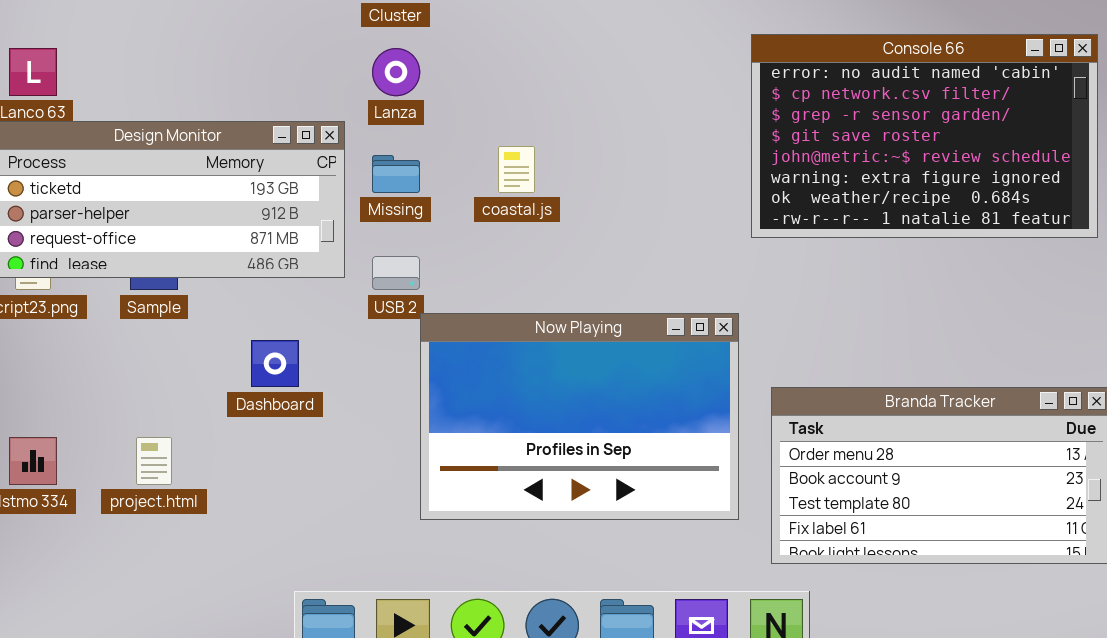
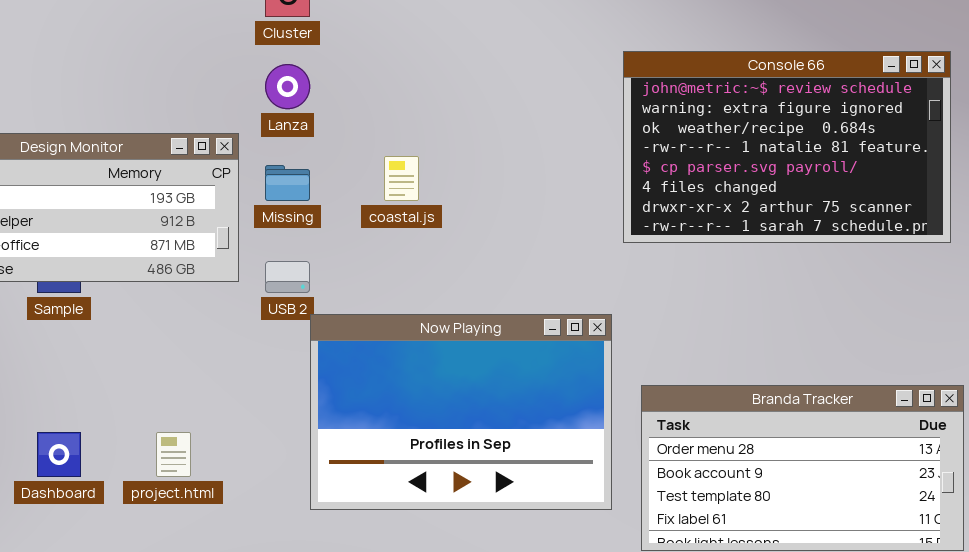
Console 66: [751,34,1098,238] -> [623,51,951,243], scrolled down 4 rows
Dashboard: [251,340,299,387] -> [37,432,81,477], moved
project.html: [136,437,172,485] -> [156,432,191,477], moved

